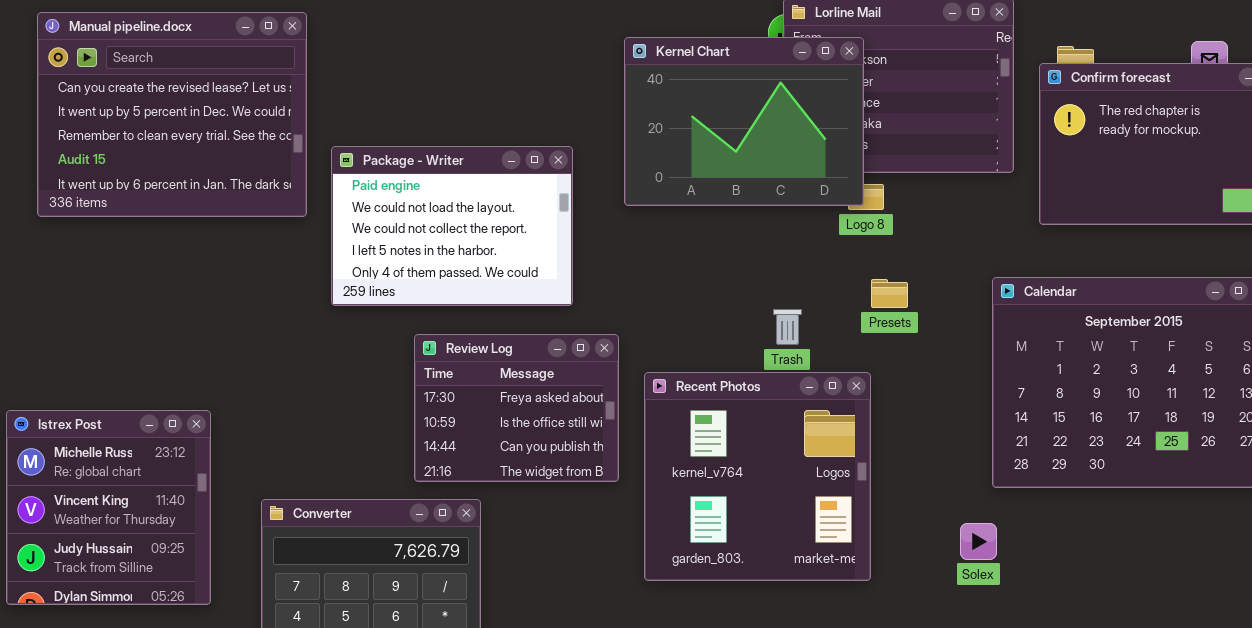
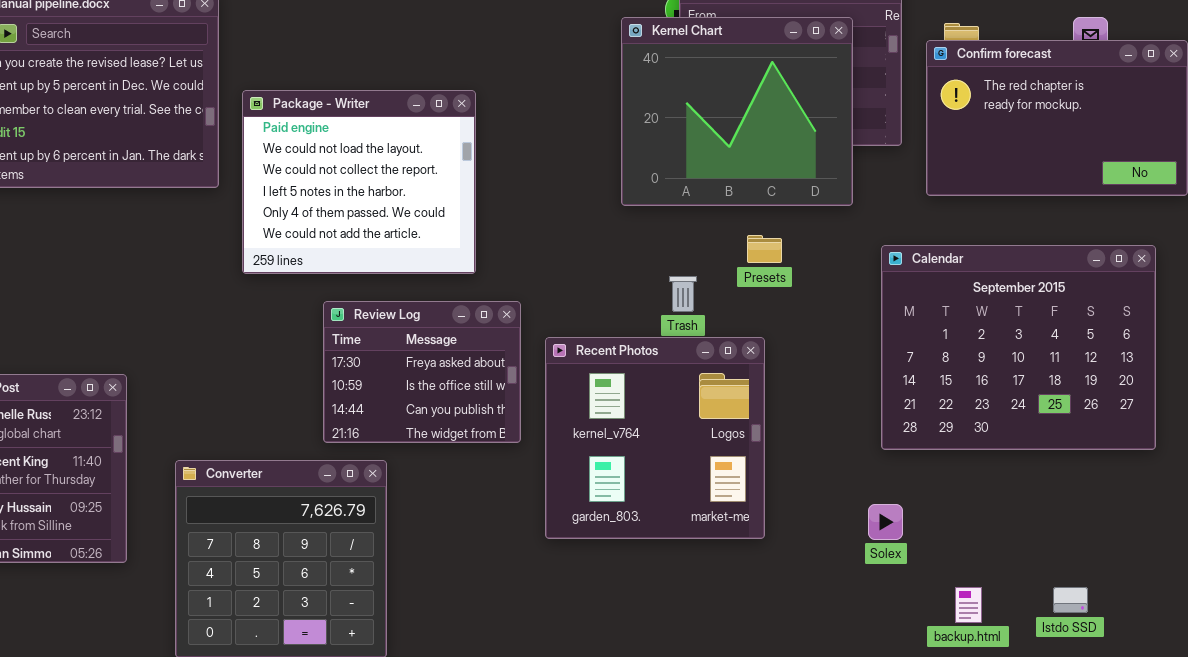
Kernel Chart: [624,37,864,206] -> [621,17,853,206], moved, resized
Package - Writer: [331,146,573,306] -> [242,90,476,274], resized
Presets: [871,279,908,308] -> [747,235,782,263], moved
Solex: [960,523,997,560] -> [868,504,903,540], moved

